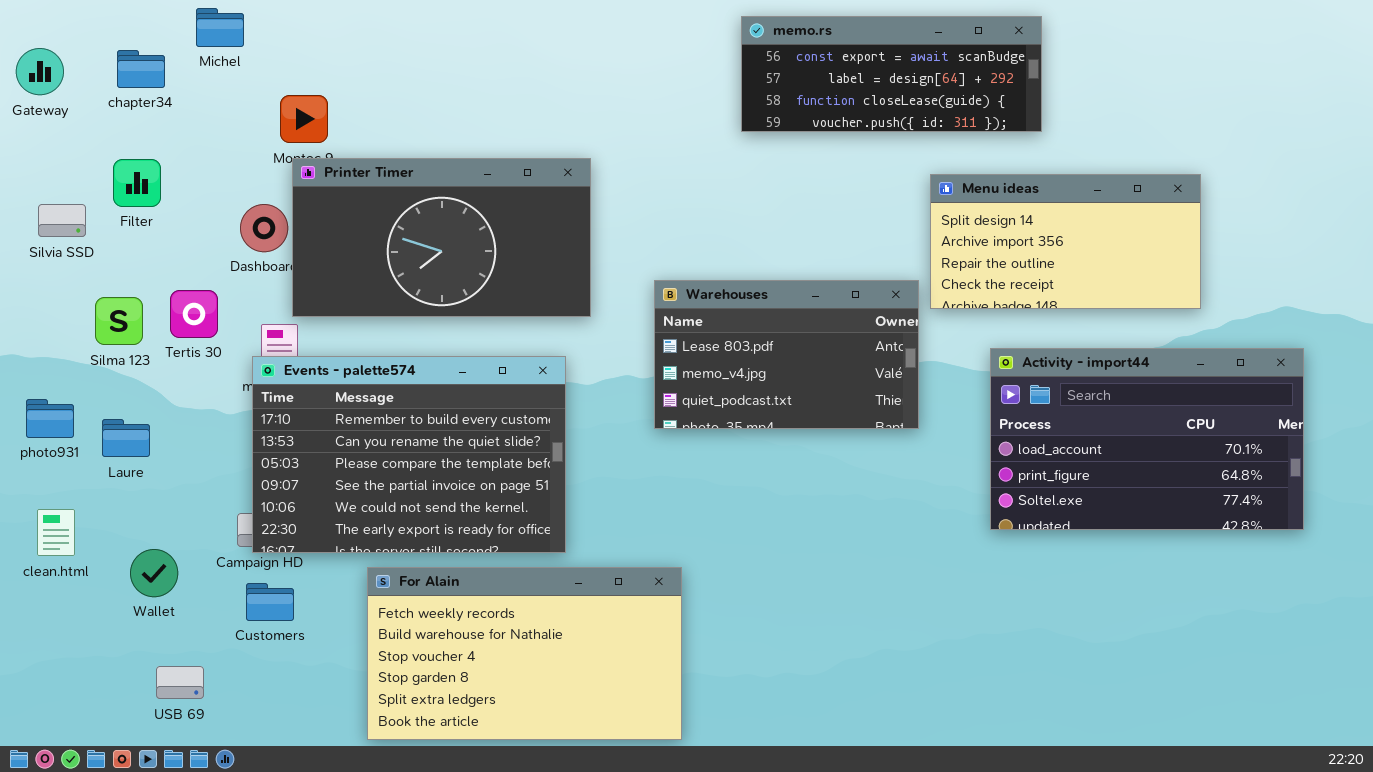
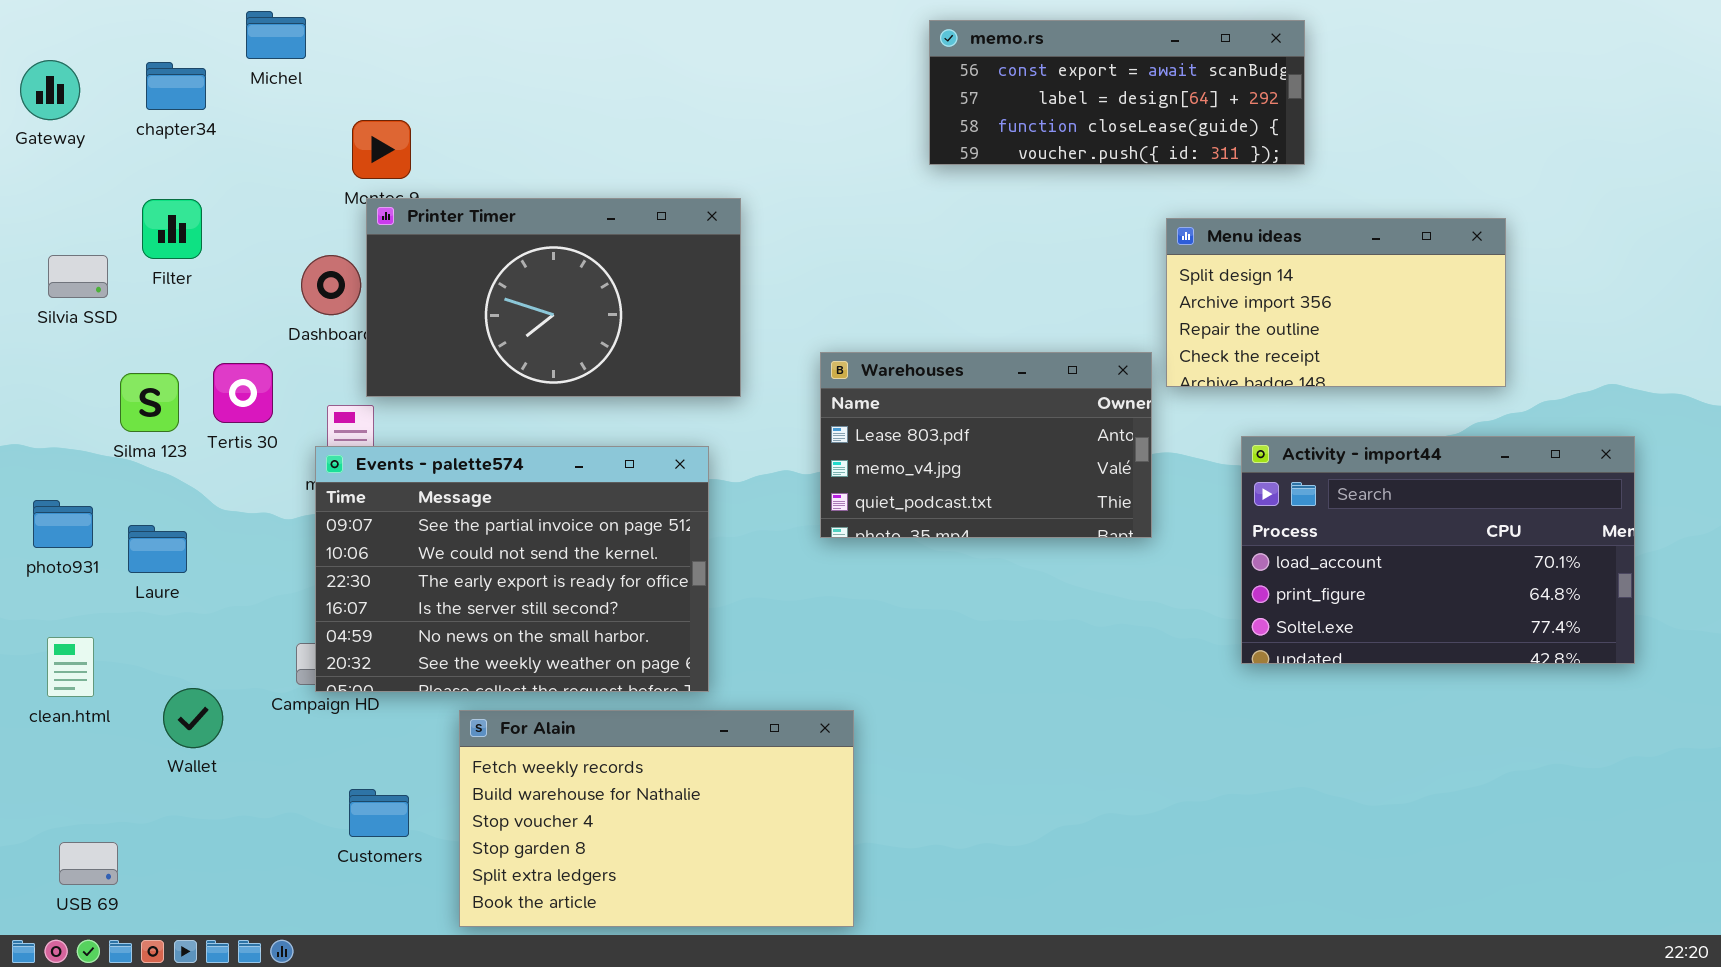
Events - palette574: [252,356,566,553] -> [315,446,709,692], scrolled down 3 rows
Customers: [246,583,294,621] -> [349,789,409,837], moved
USB 69: [156,666,204,699] -> [59,842,118,885], moved

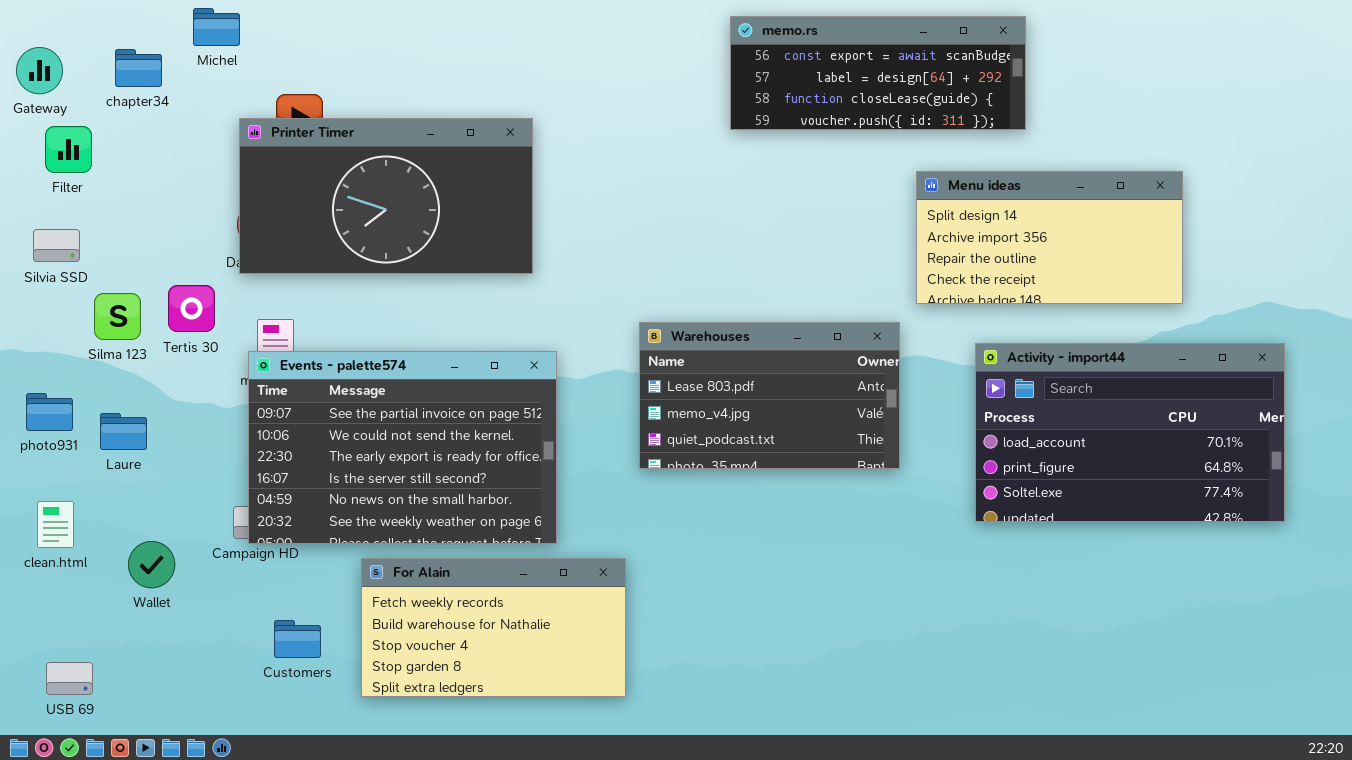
Printer Timer: [366,198,741,397] -> [239,118,533,274], moved
Filter: [142,199,202,259] -> [45,126,92,173], moved
Silvia SSD: [48,255,108,298] -> [33,229,80,262], moved
Warehouses: [820,352,1152,538] -> [639,322,900,469], moved
For Alain: [459,710,854,927] -> [361,558,626,697], resized

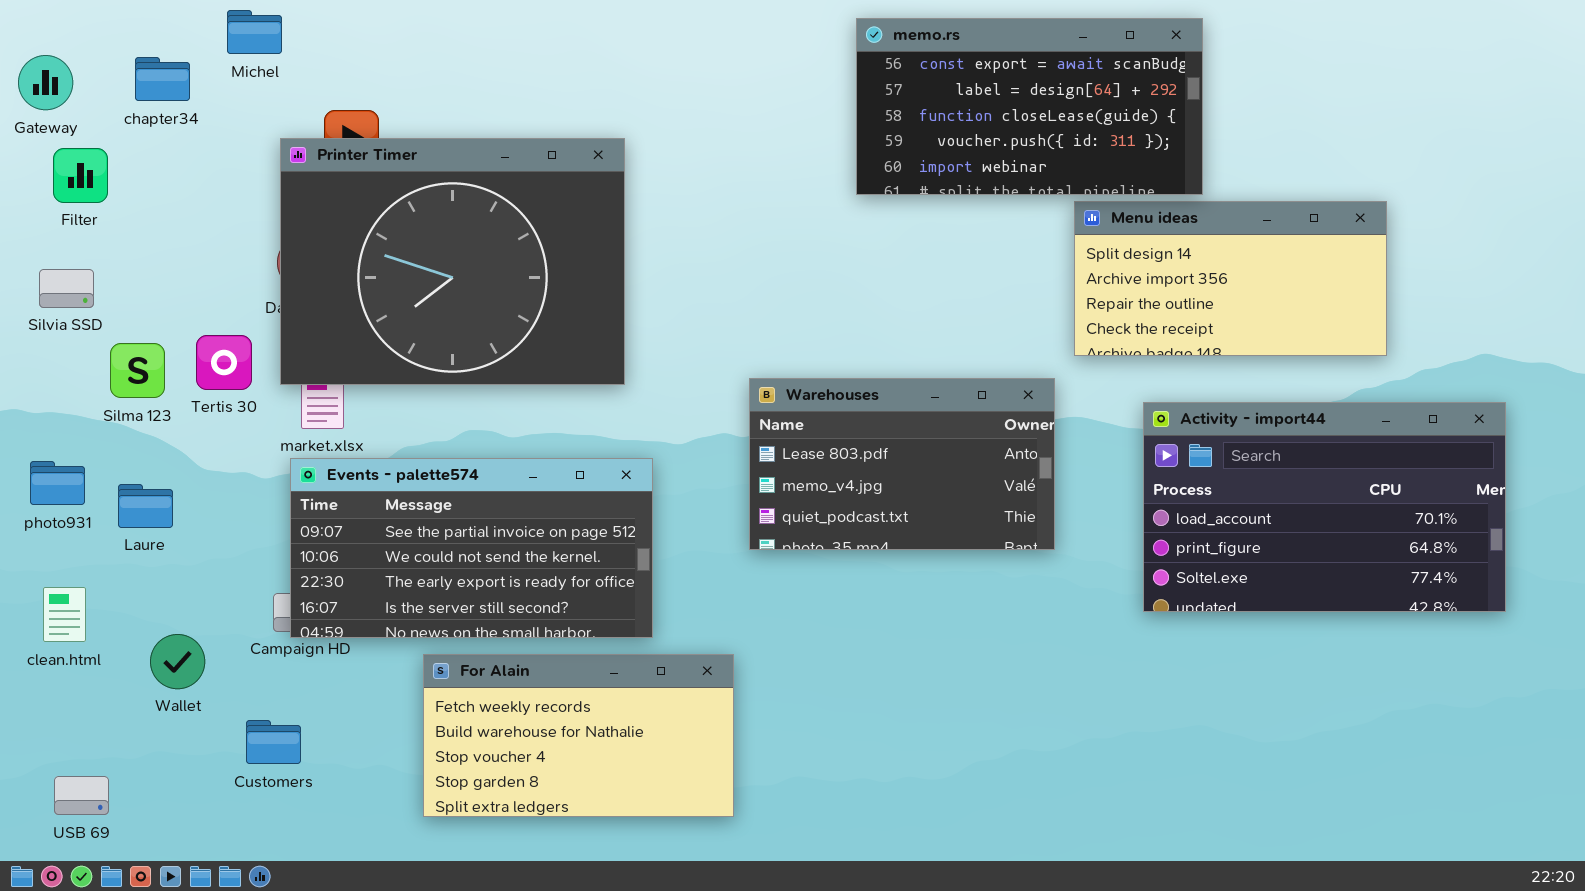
memo.rs: [730,16,1026,130] -> [856,18,1203,195], resized
Printer Timer: [239,118,533,274] -> [280,138,625,385], resized
Events - palette574: [248,351,557,544] -> [290,458,653,638], resized
Customers: [274,620,321,658] -> [246,720,301,764], moved

